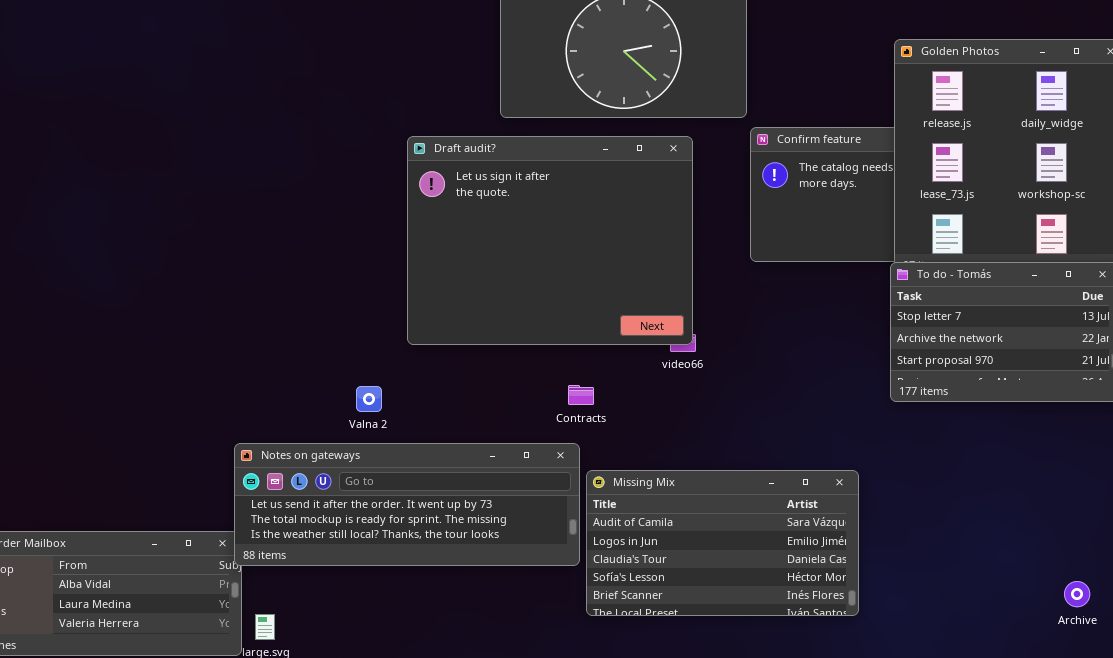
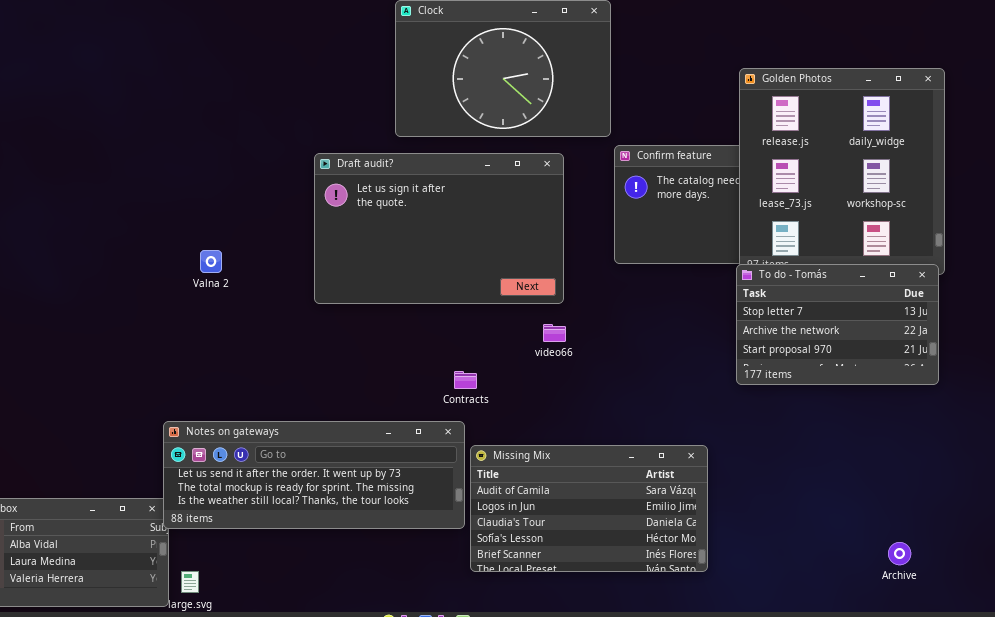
Draft audit?: [407,136,693,345] -> [314,153,564,304], resized
Valna 2: [356,386,382,412] -> [200,250,222,273], moved

